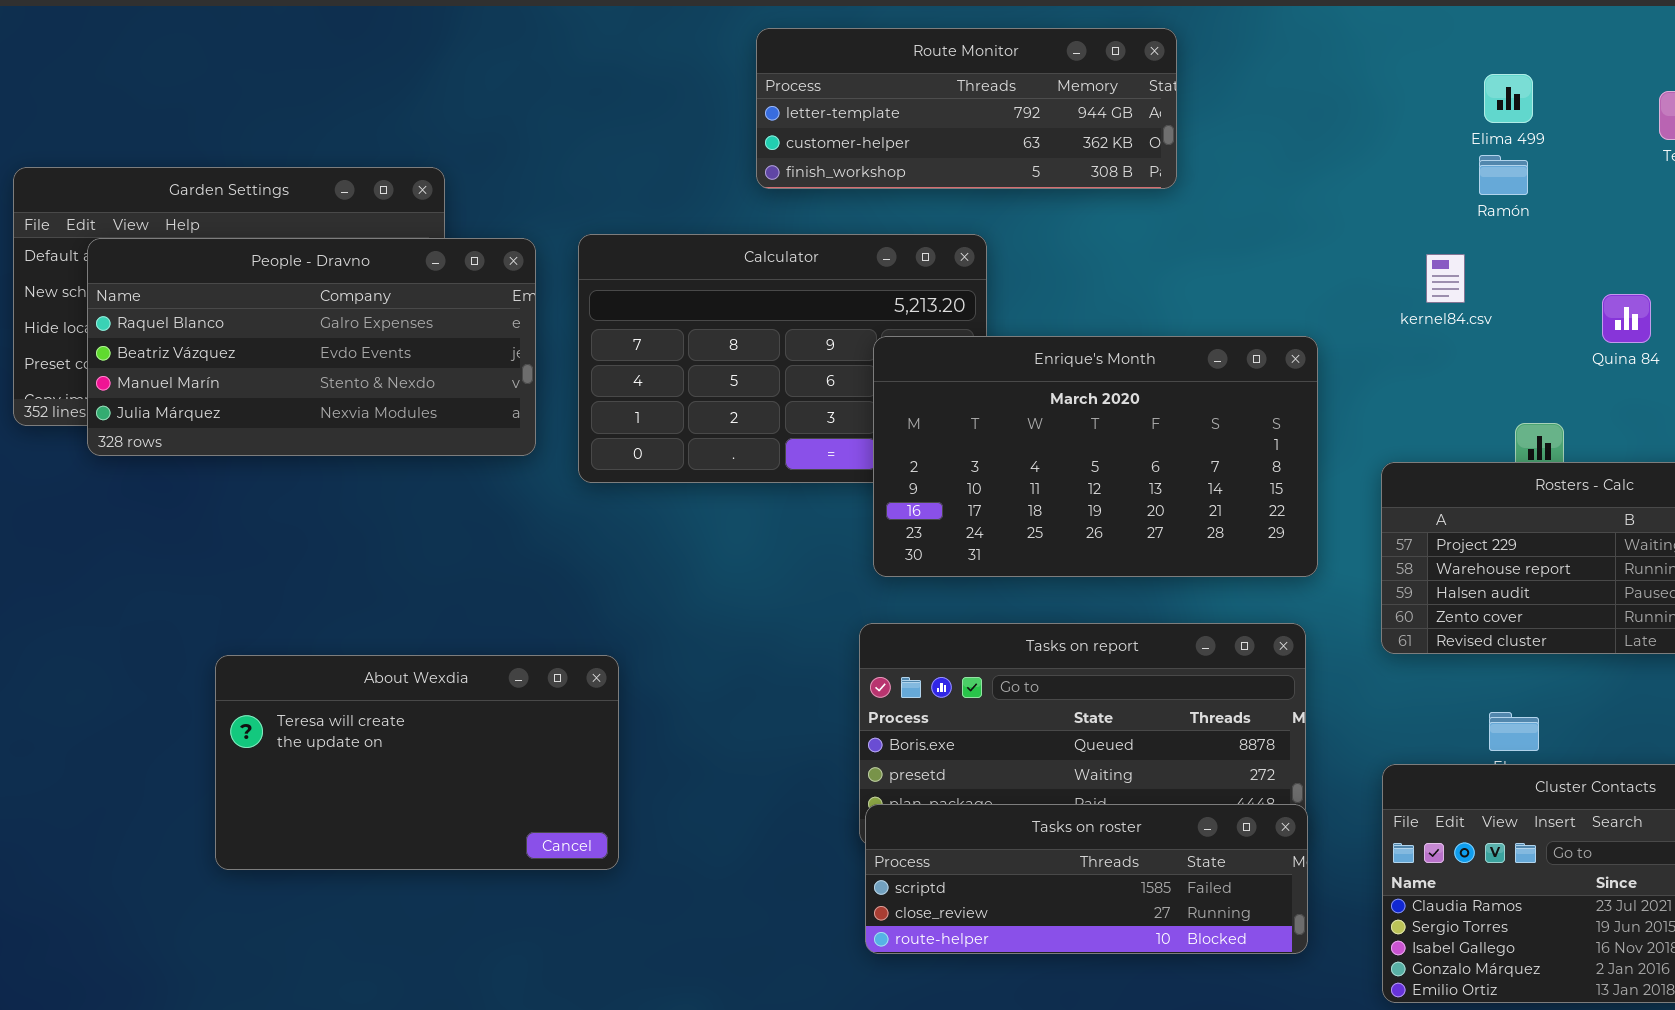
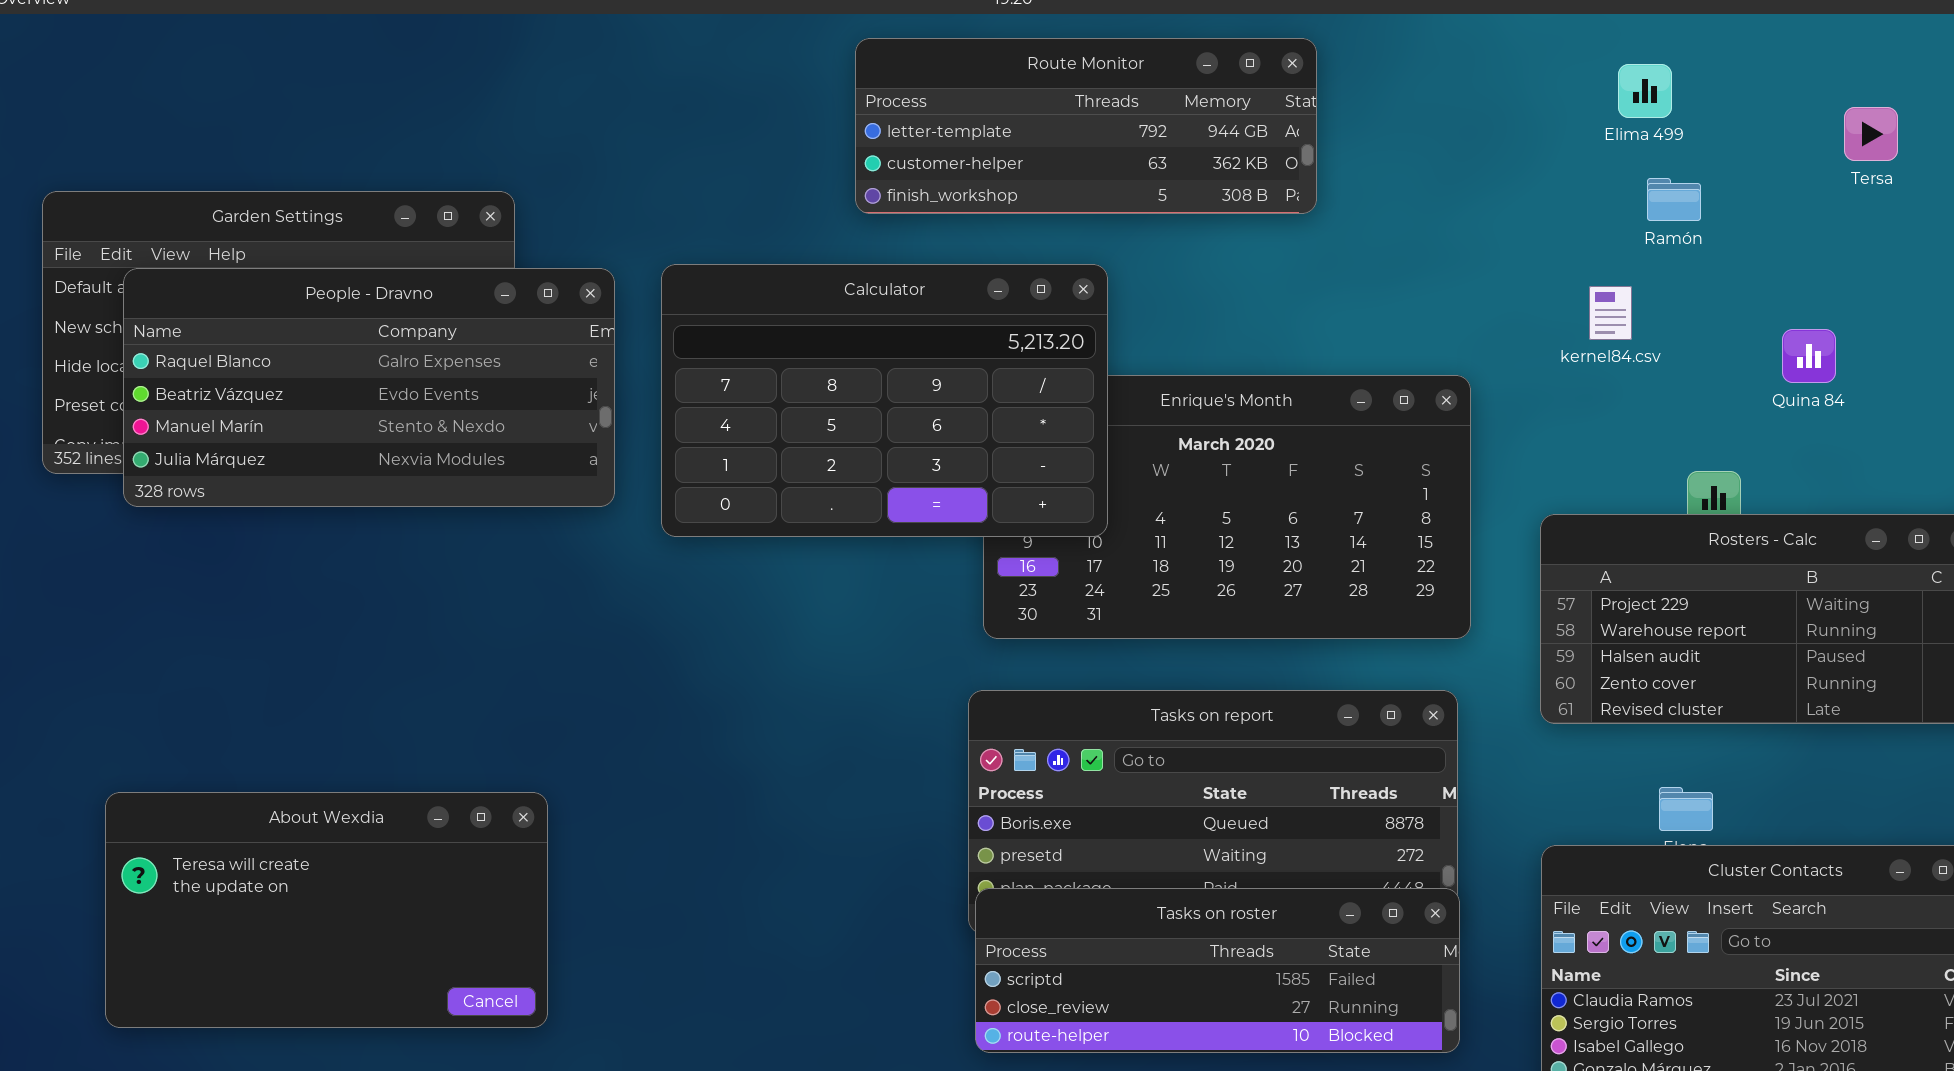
Elima 499: [1484,74,1533,123] -> [1618,64,1672,118], moved
Calculator: [578,234,987,483] -> [661,264,1108,537], raised
About Wexdia: [215,655,619,870] -> [105,792,548,1028], moved

